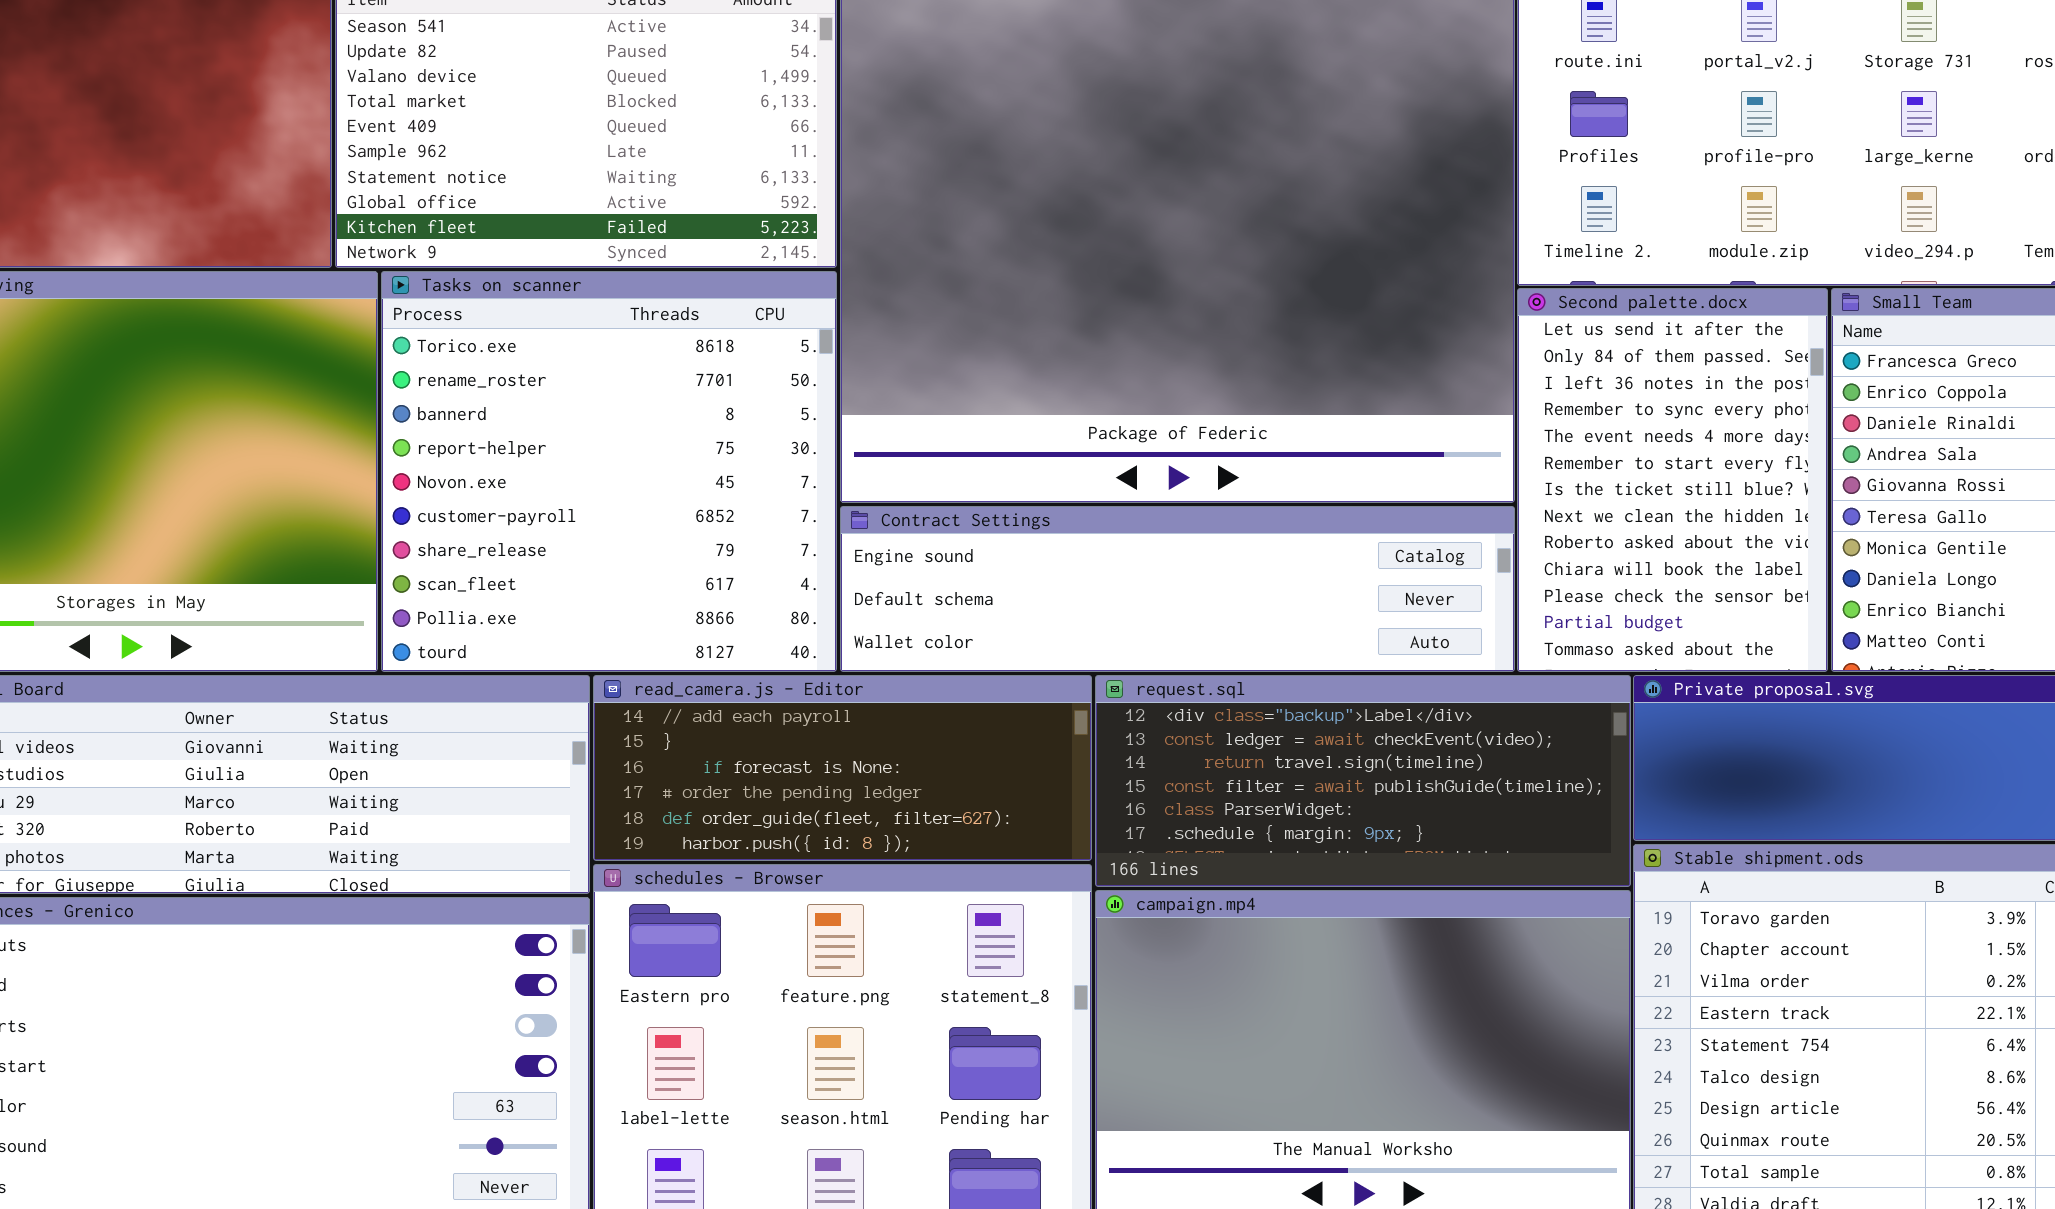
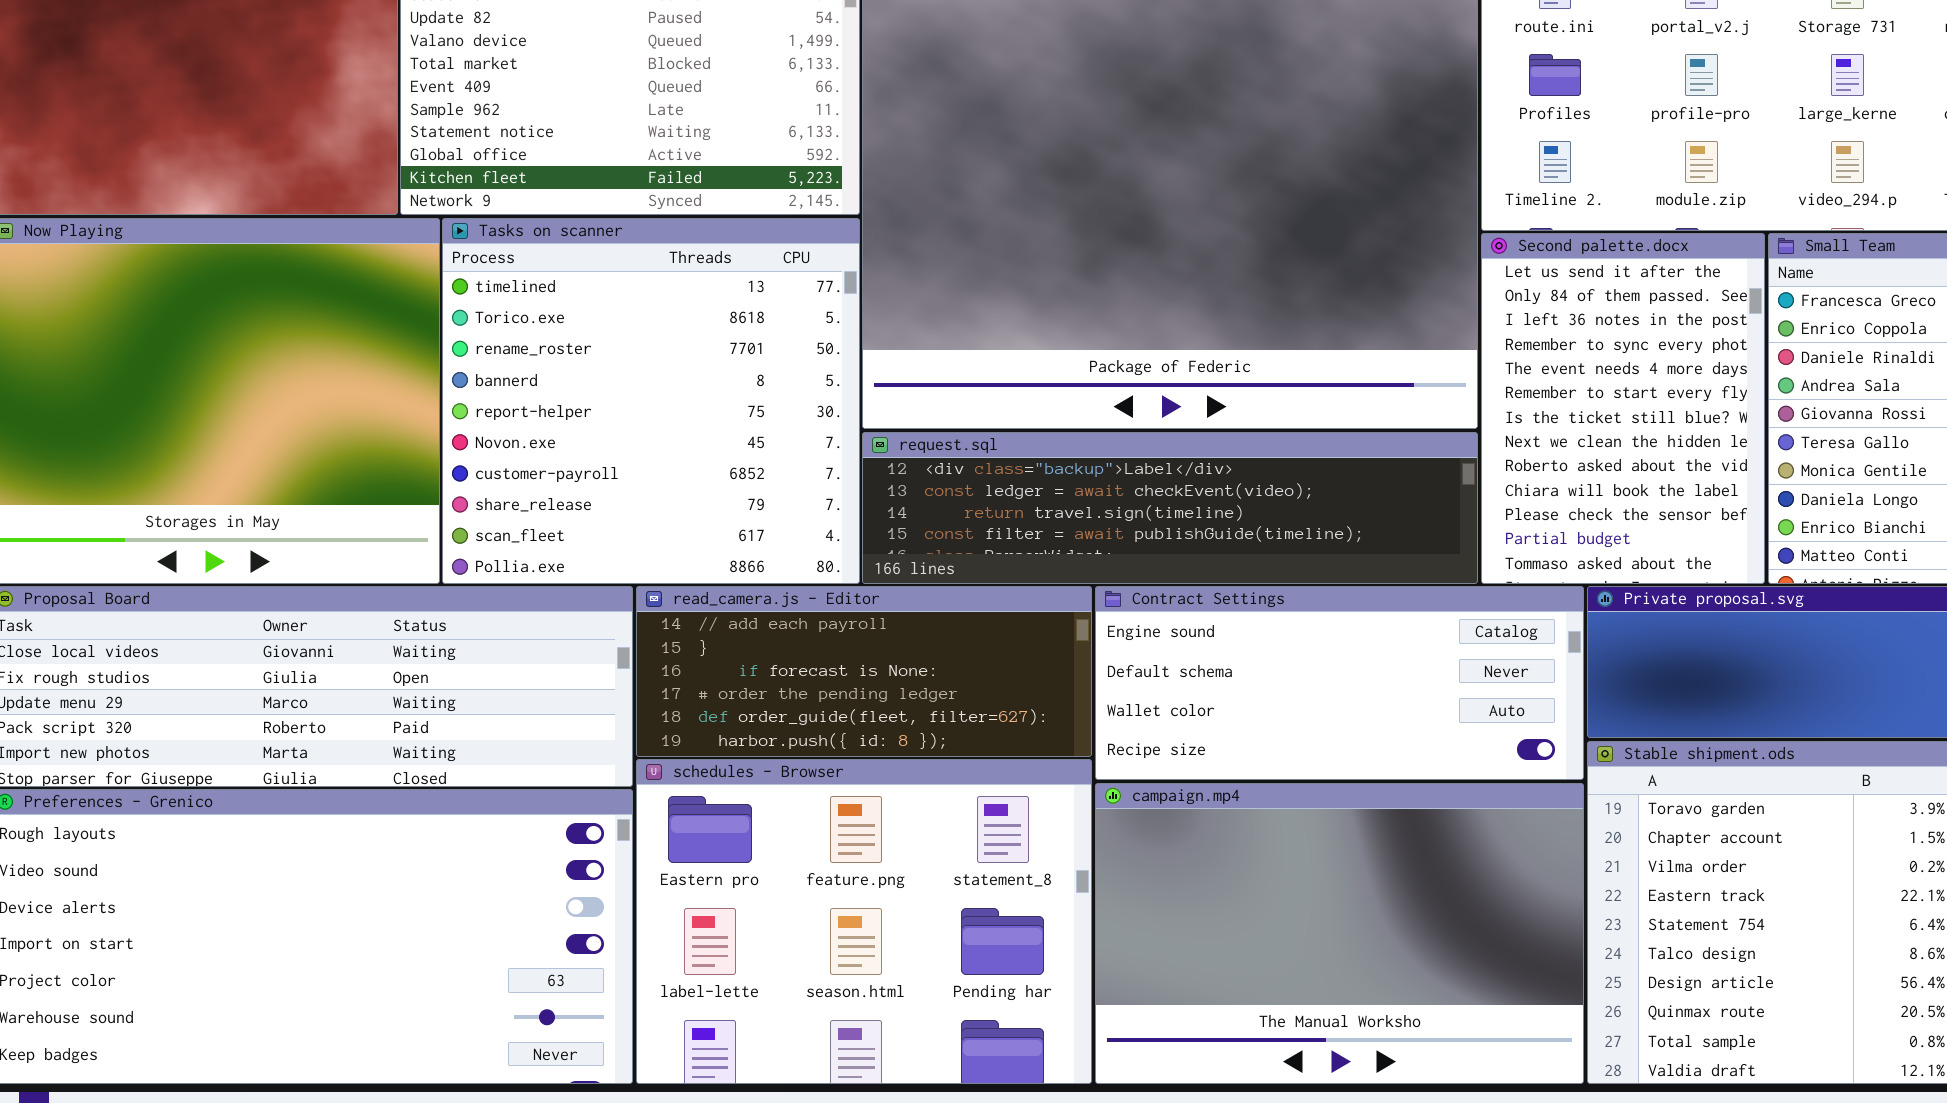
Tasks on scanner: [381,271,837,672] -> [442,218,860,584], scrolled up 1 row
Contract Settings: [840,506,1515,672] -> [1095,586,1584,780], moved, resized
request.sql: [1095,675,1631,887] -> [862,432,1478,584], moved, resized

